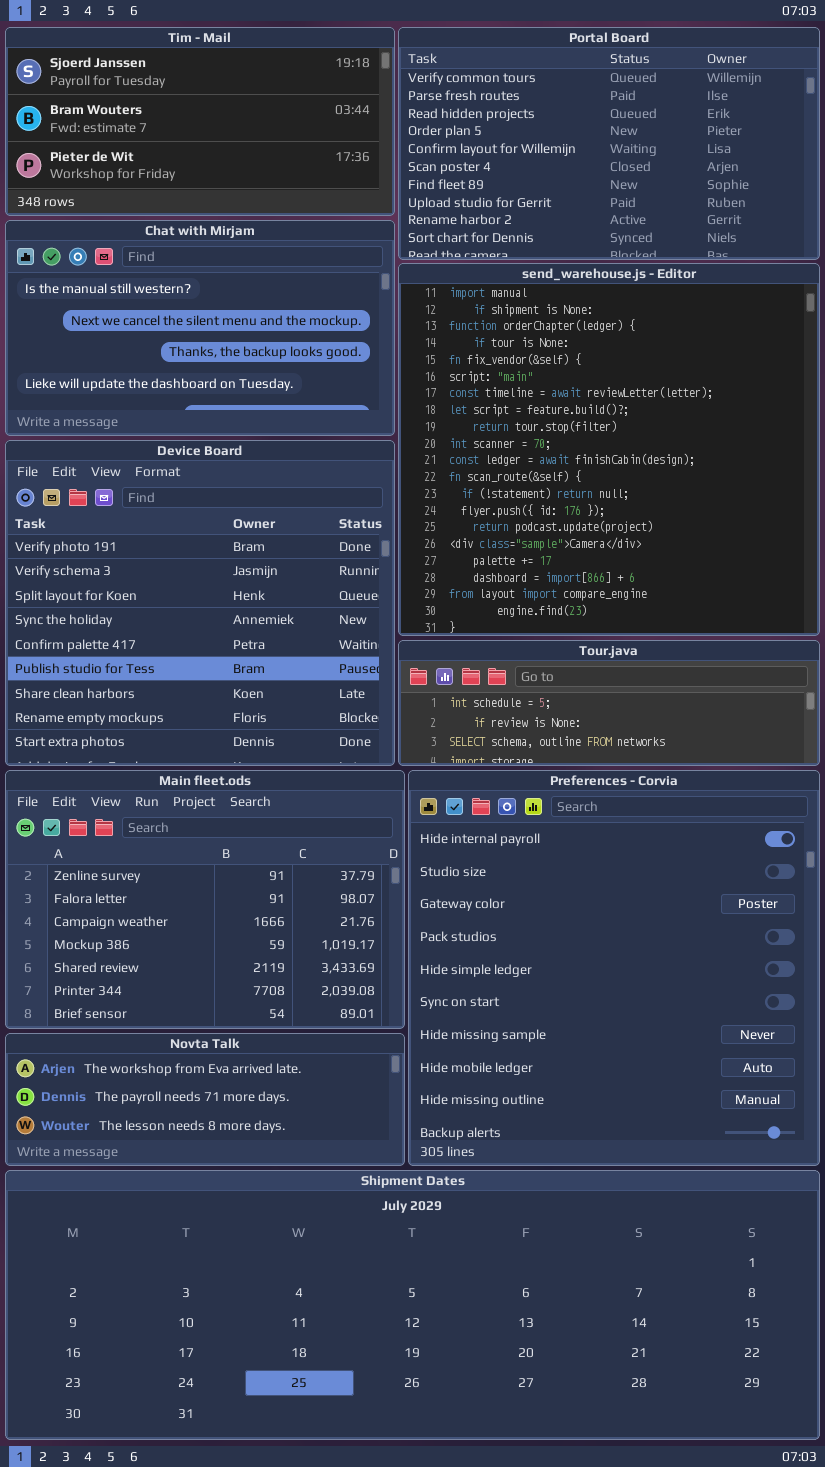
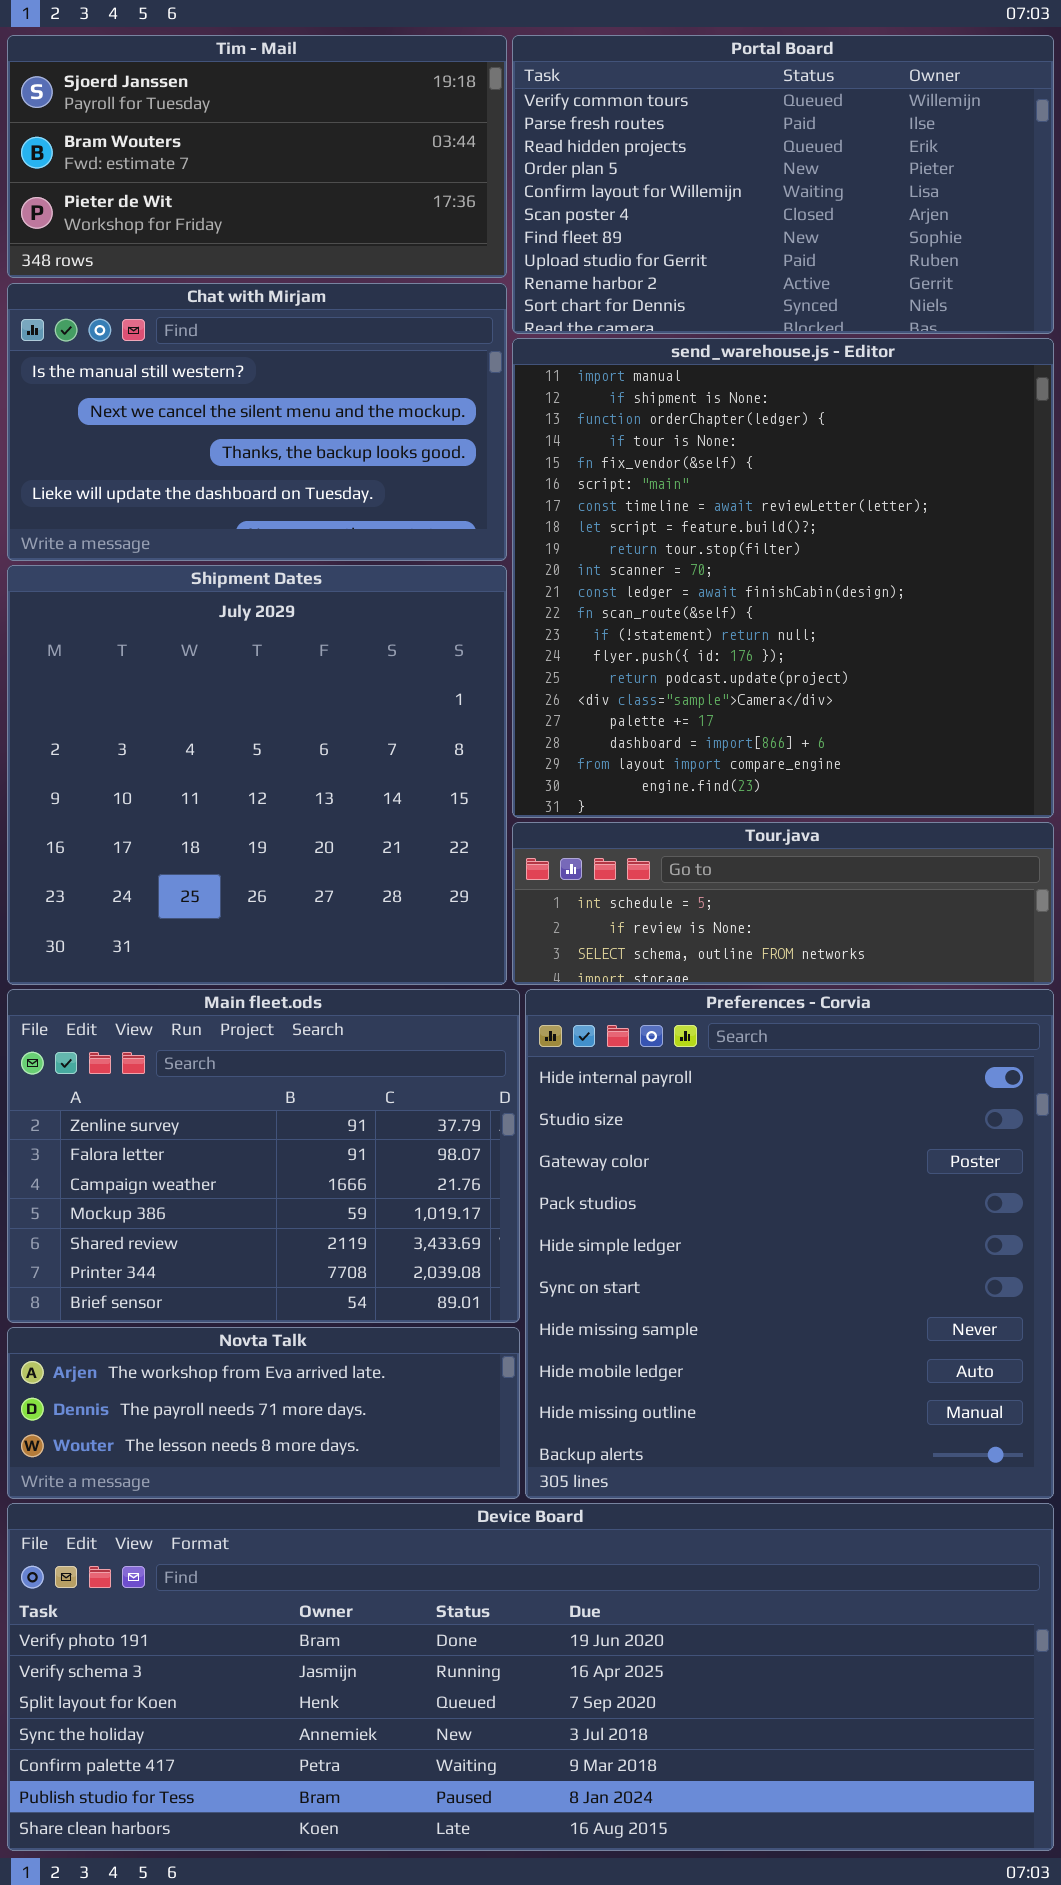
Device Board: [5,440,395,766] -> [7,1503,1054,1851], moved, resized
Shipment Dates: [5,1170,820,1440] -> [7,565,507,985], moved, resized

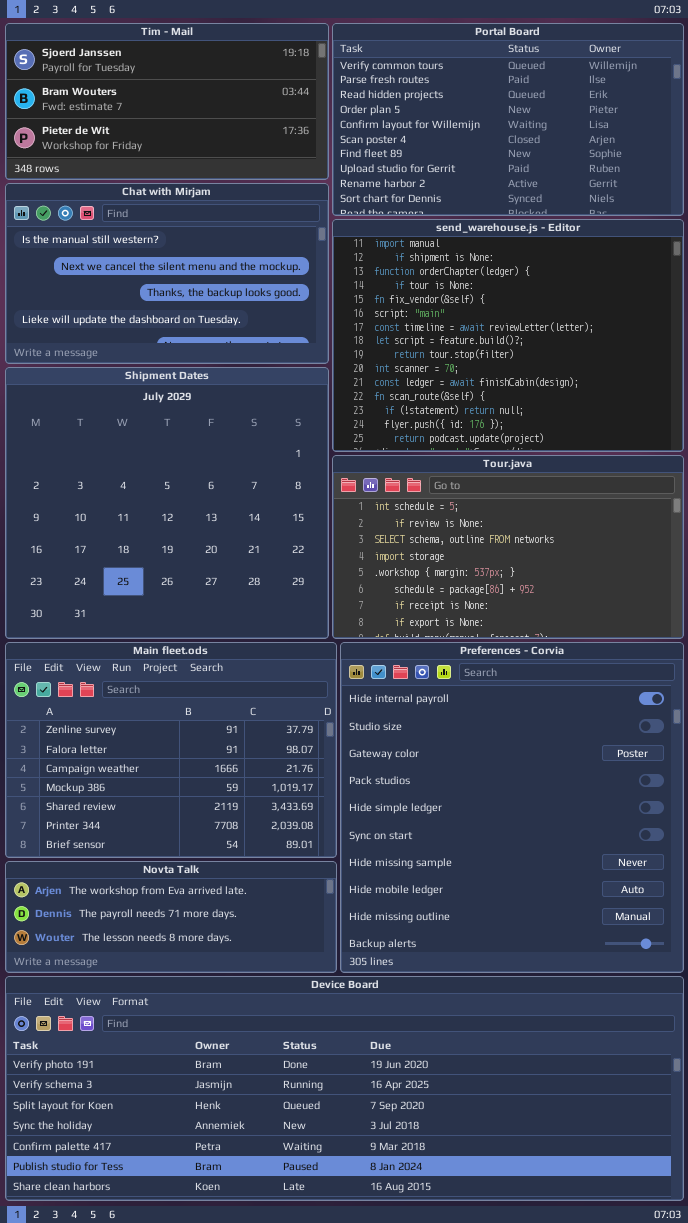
send_warehouse.js - Editor: [512,338,1054,818] -> [332,219,684,452], resized
Tour.java: [512,822,1054,985] -> [332,455,684,639], resized

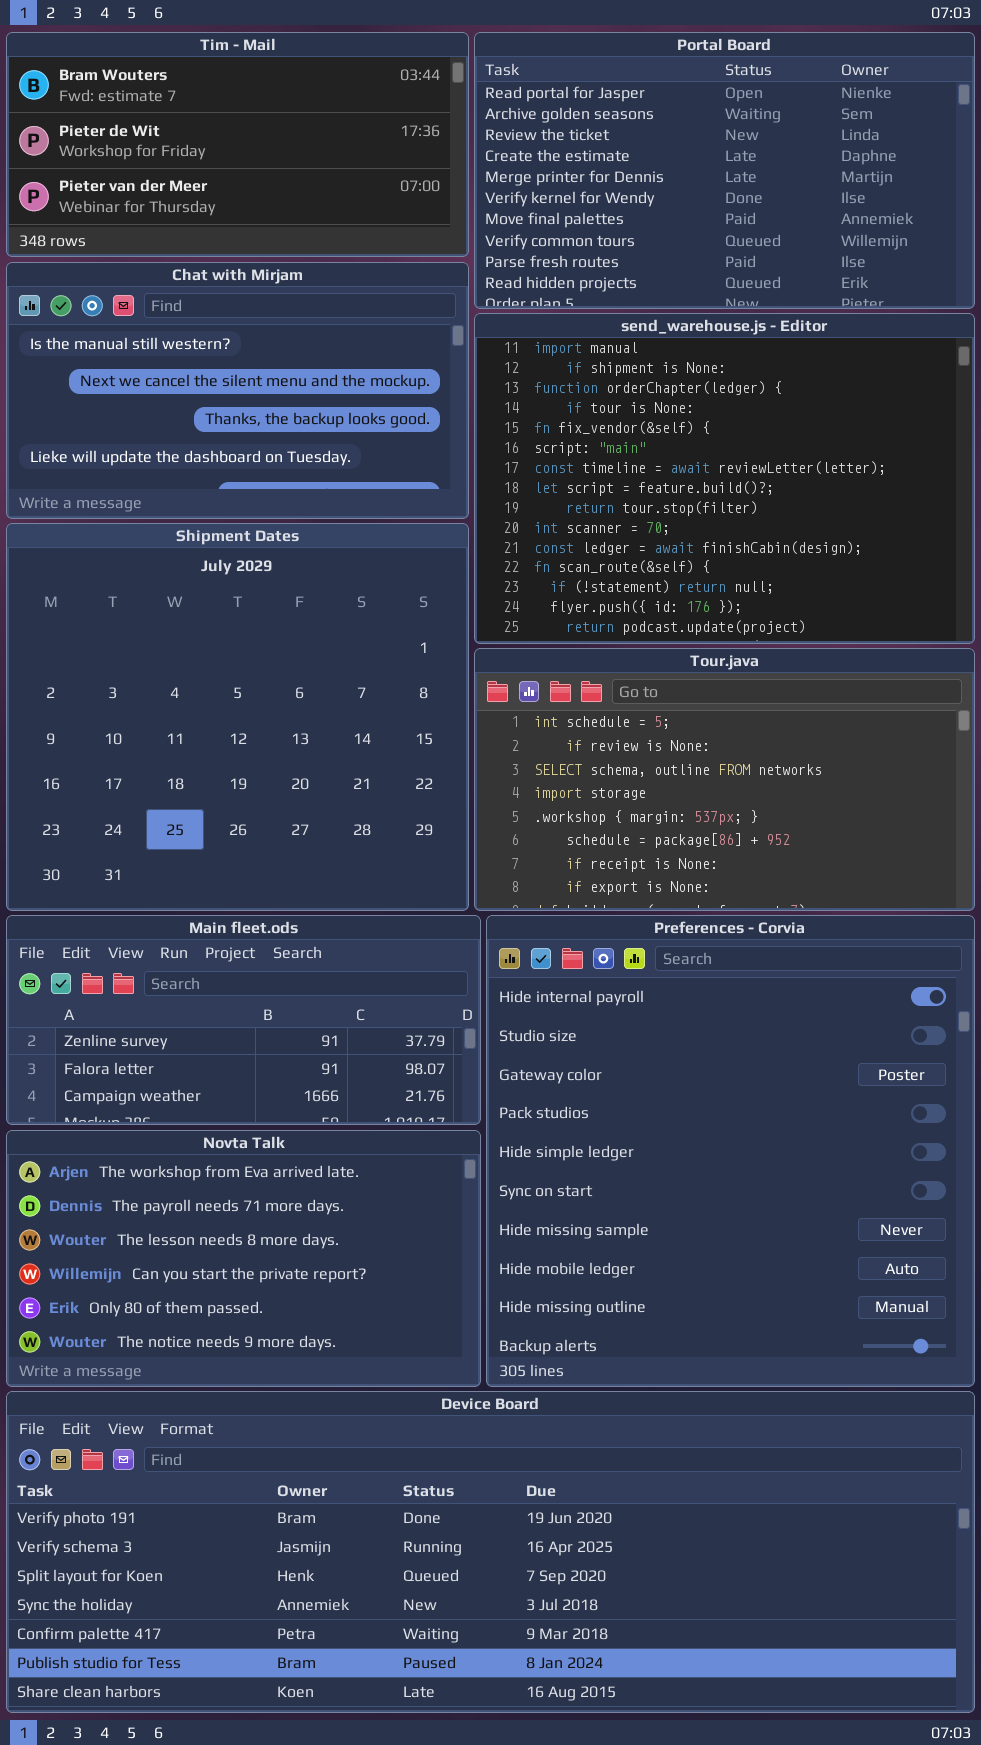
Tim - Mail: [5,23,329,180] -> [6,32,469,257], scrolled down 1 row
Portal Board: [332,23,684,216] -> [474,32,975,309], scrolled up 7 rows
Main fleet.ods: [5,642,337,858] -> [6,915,481,1125], resized
Novta Talk: [5,861,337,973] -> [6,1130,481,1387], resized

